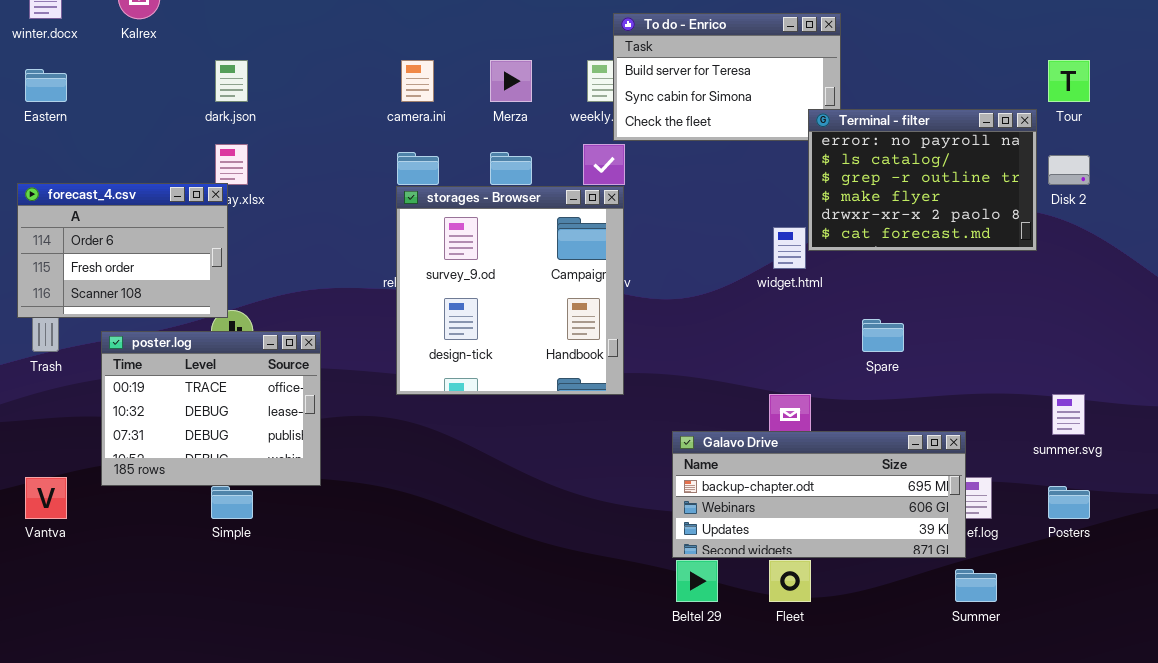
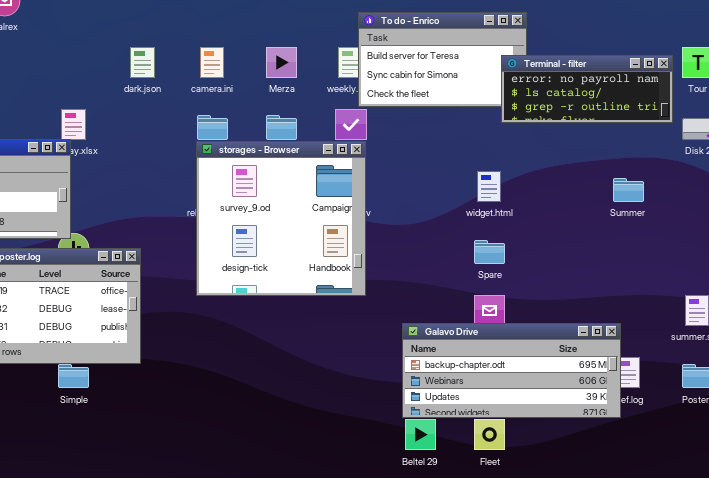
dark.json: [215,60,248,102] -> [130,47,155,78], moved
Terminal - filter: [808,109,1037,251] -> [501,55,673,123], moved, resized
Spare: [862,319,904,352] -> [474,240,505,264], moved
Summer: [955,569,997,602] -> [613,178,644,202], moved

